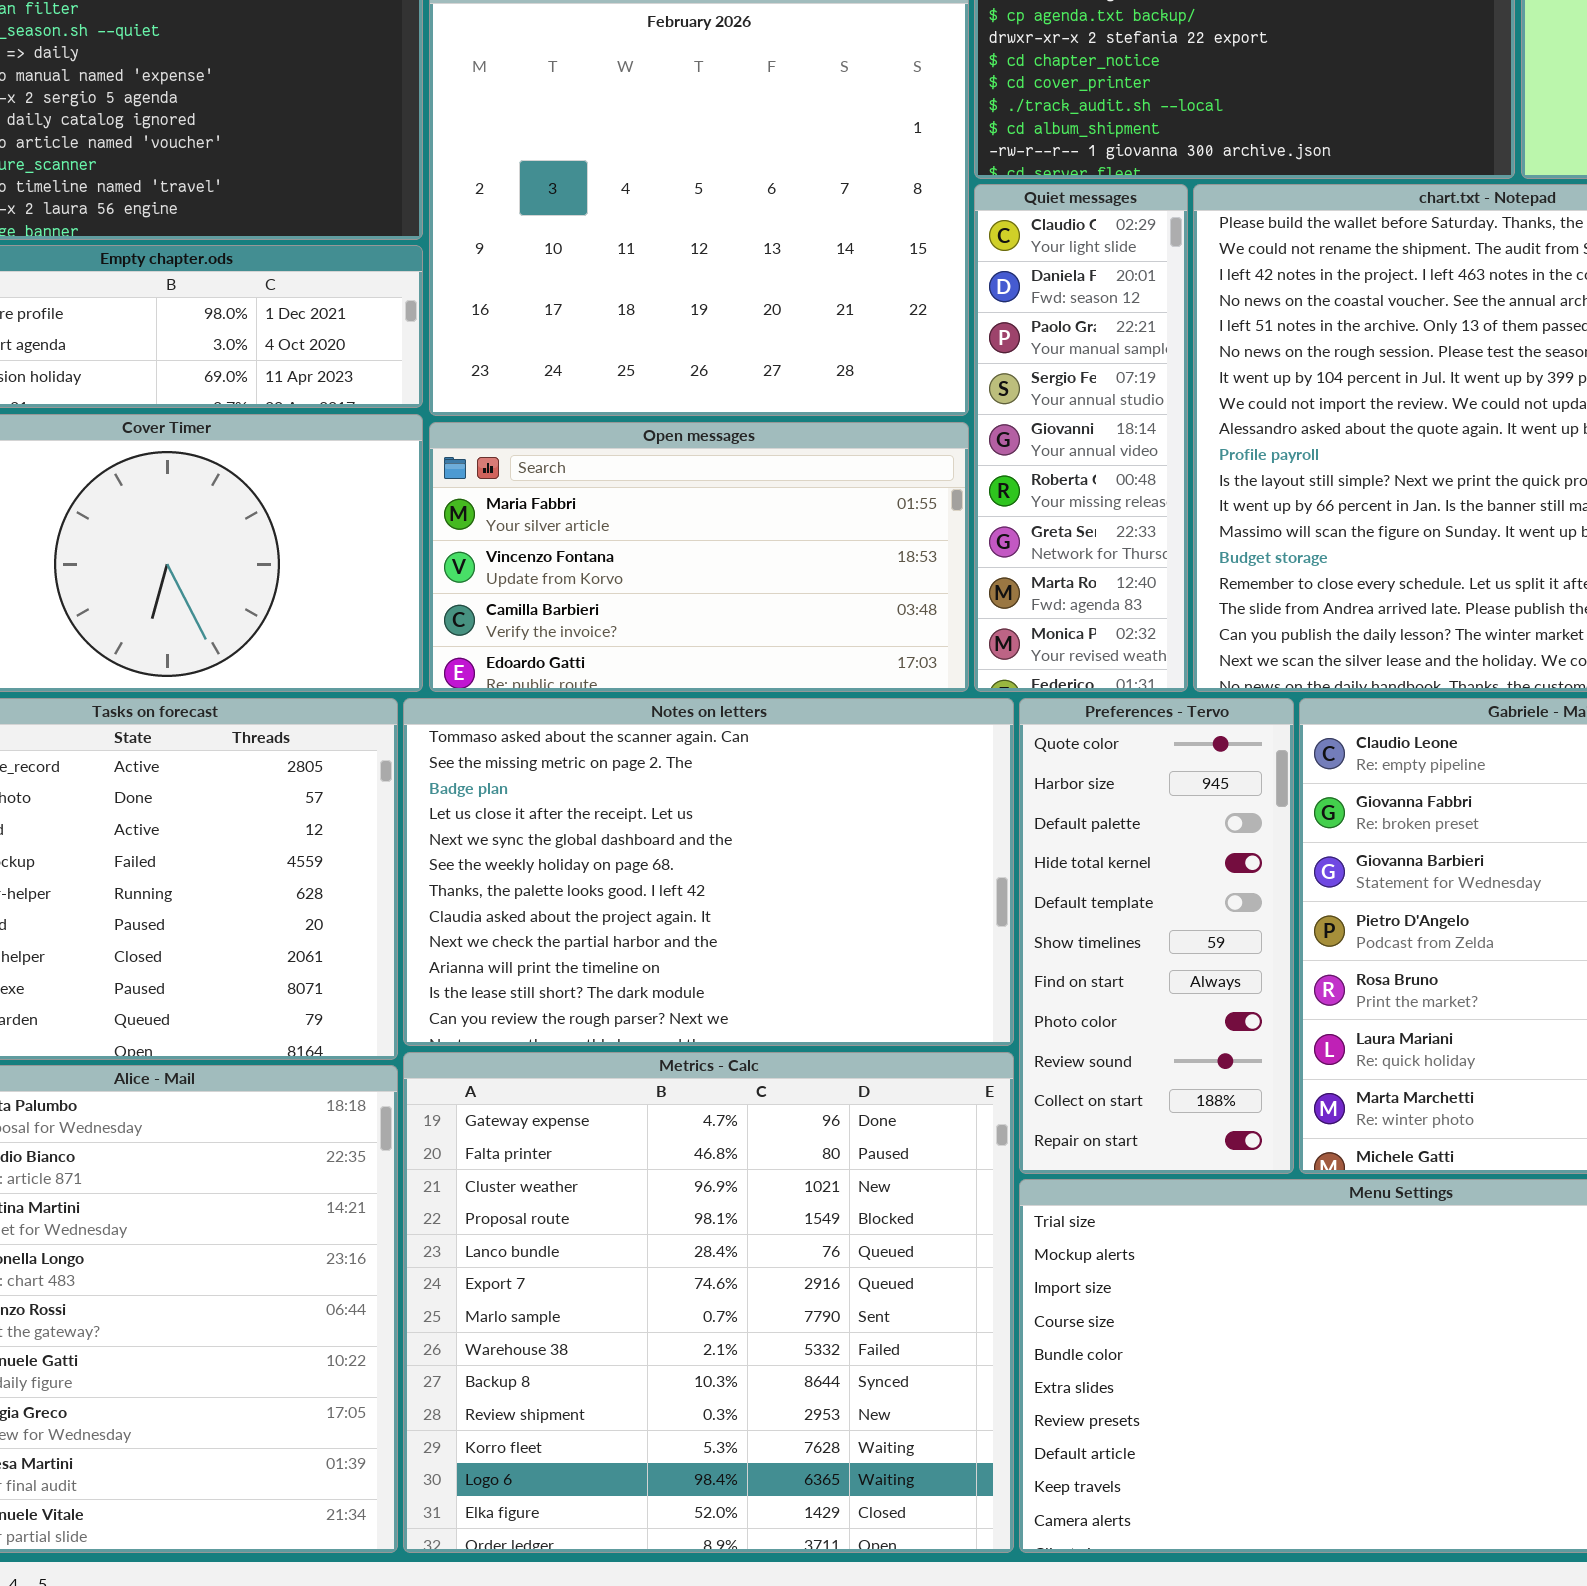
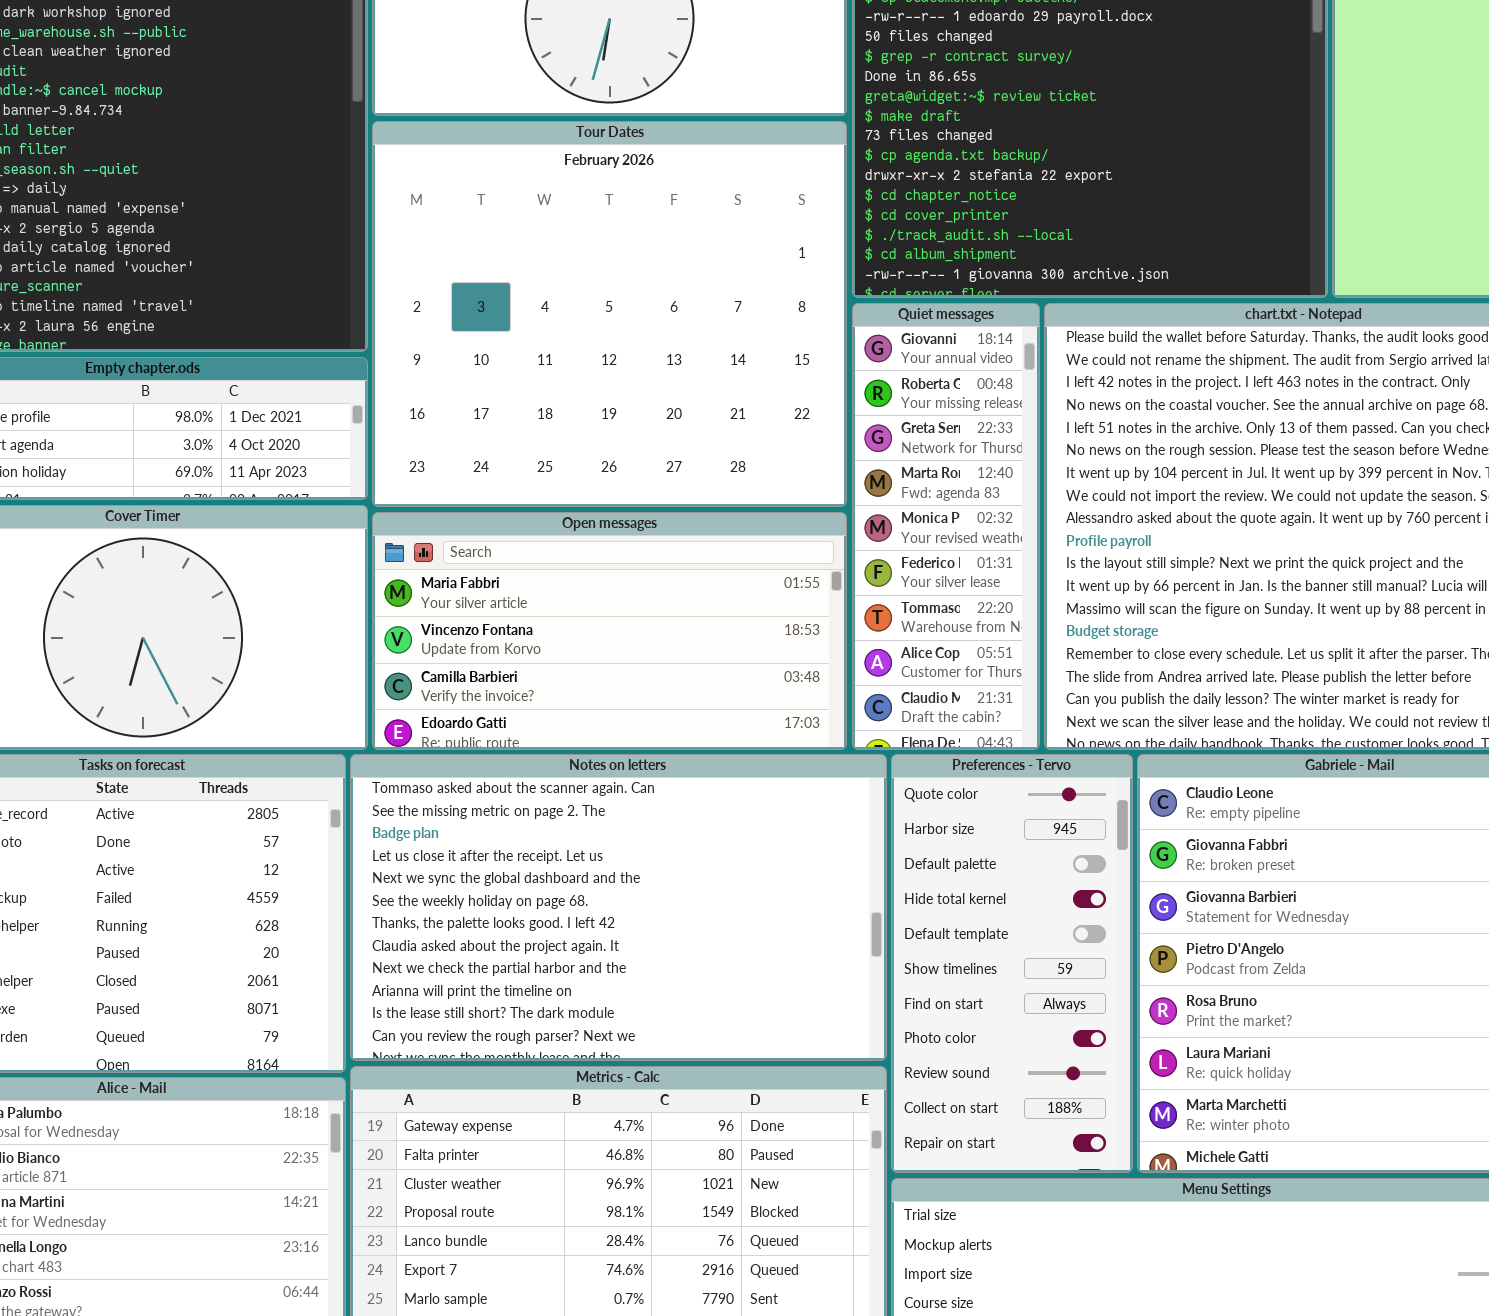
Quiet messages: [974,184,1188,692] -> [852,303,1040,750], scrolled down 4 rows

